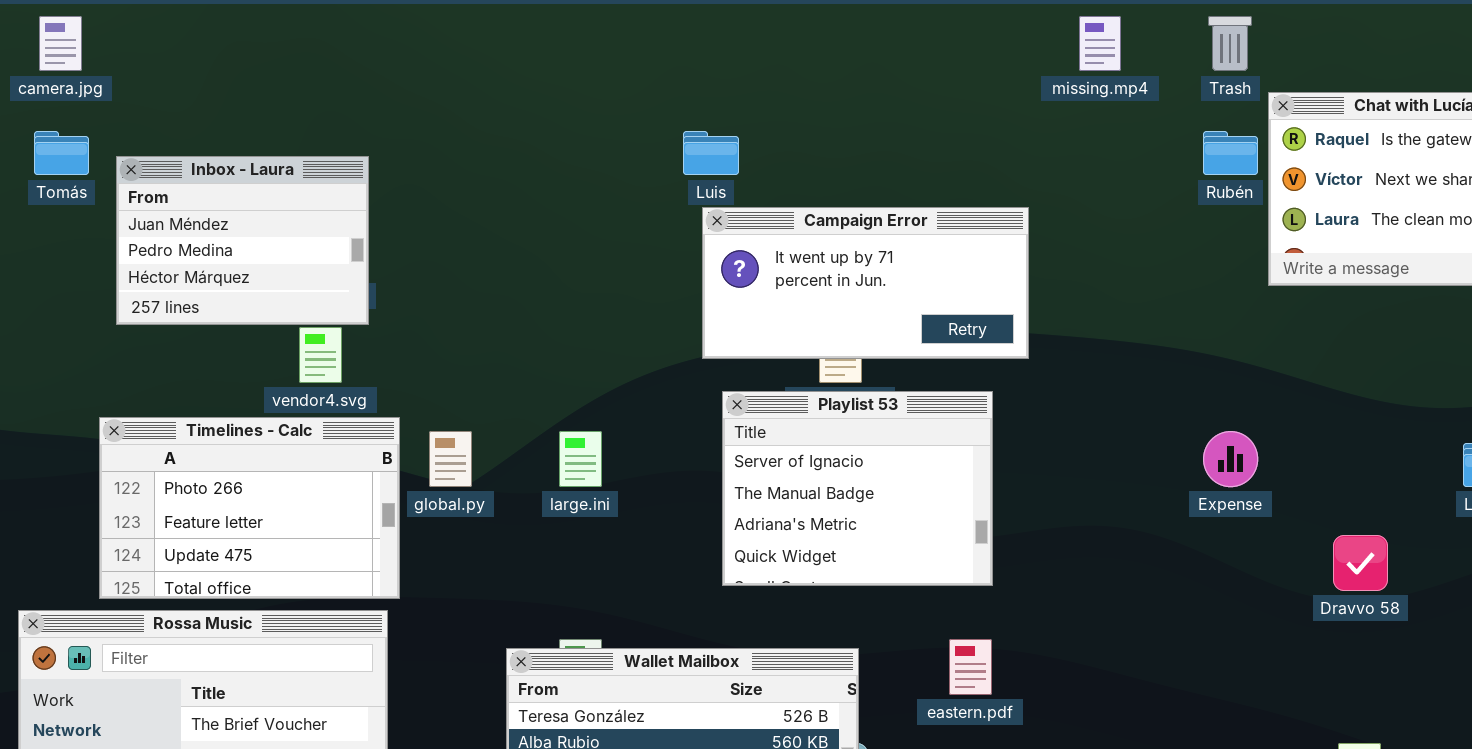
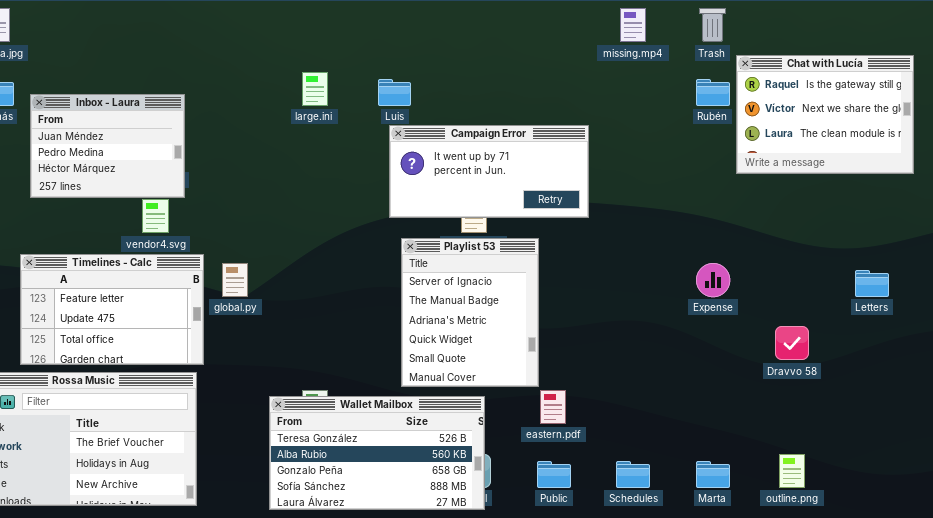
Playlist 53: [722,391,993,586] -> [401,238,539,387], resized
Timelines - Calc: [99,417,400,599] -> [20,254,204,365], scrolled down 1 row
large.ini: [559,431,602,487] -> [302,72,328,106], moved

